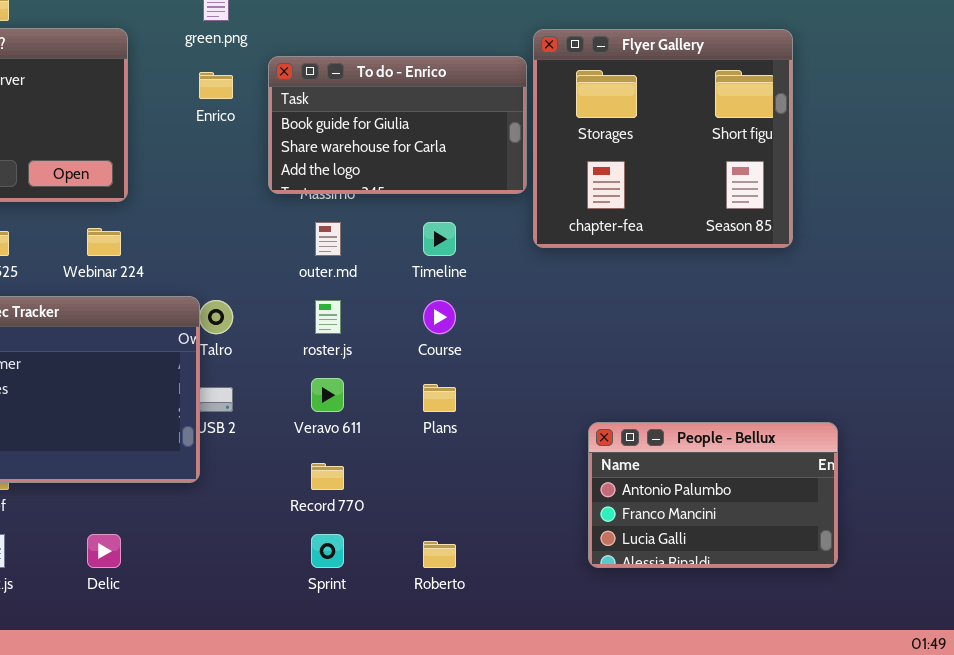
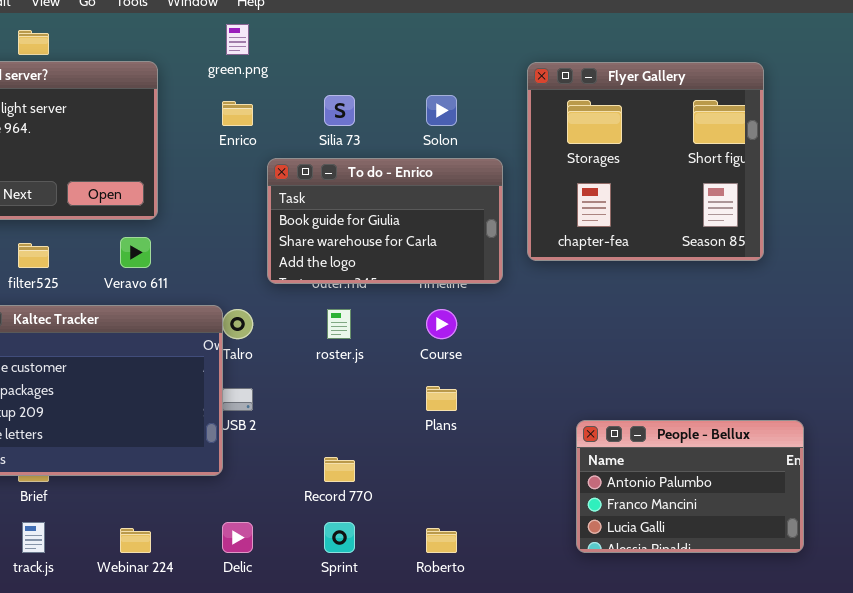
To do - Enrico: [268,56,527,194] -> [267,158,503,284], moved
Webinar 224: [87,228,121,256] -> [120,528,151,553], moved
Veravo 611: [311,378,344,412] -> [120,237,151,268], moved
Delic: [87,534,121,568] -> [222,522,253,553], moved

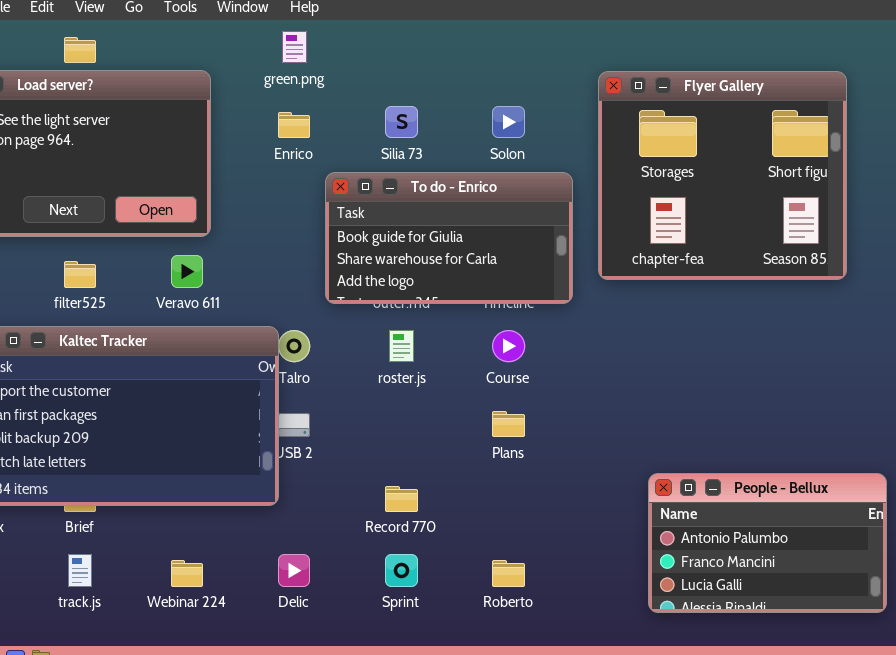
People - Bellux: [576,420,804,553] -> [648,473,887,613], moved

